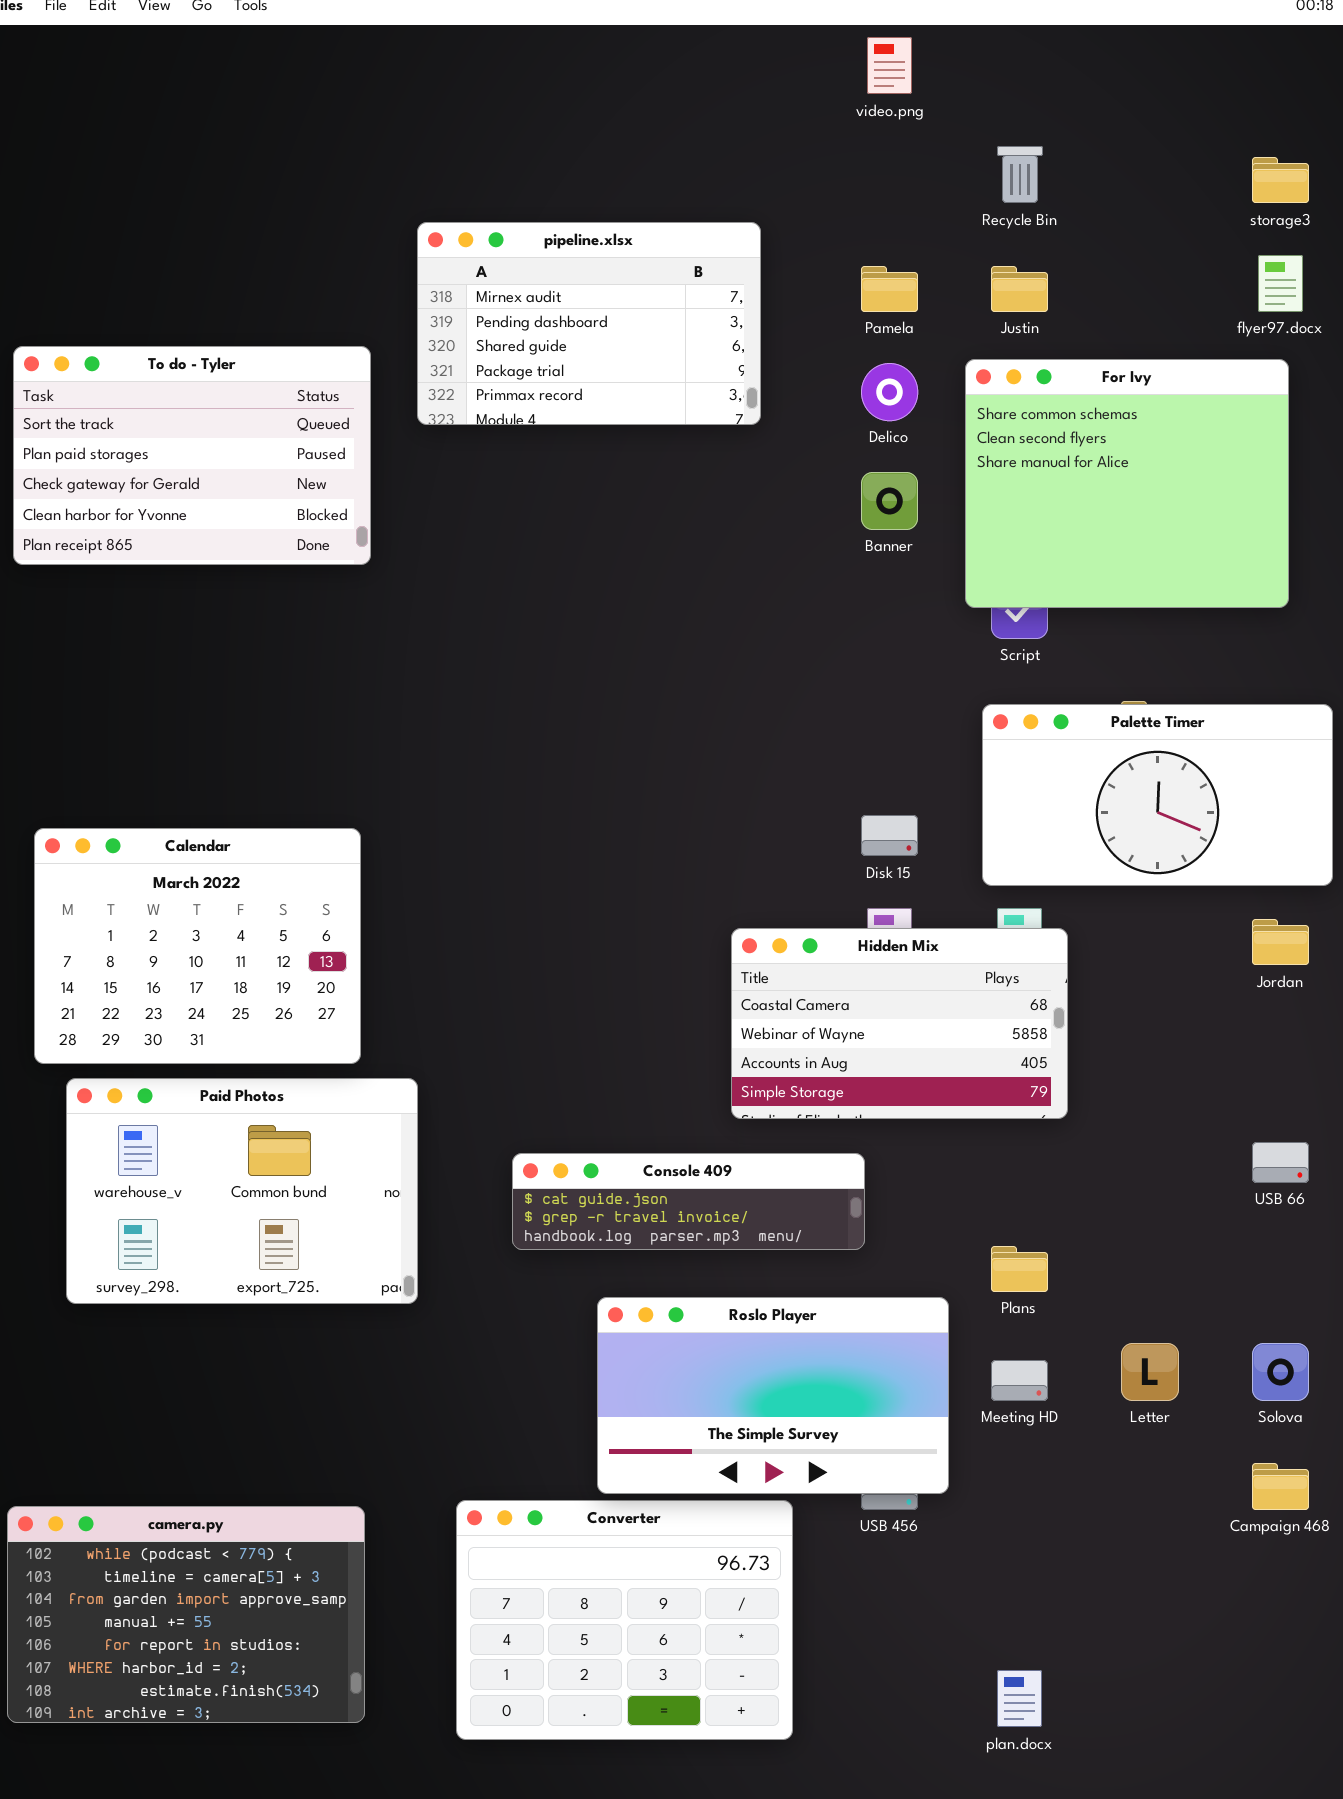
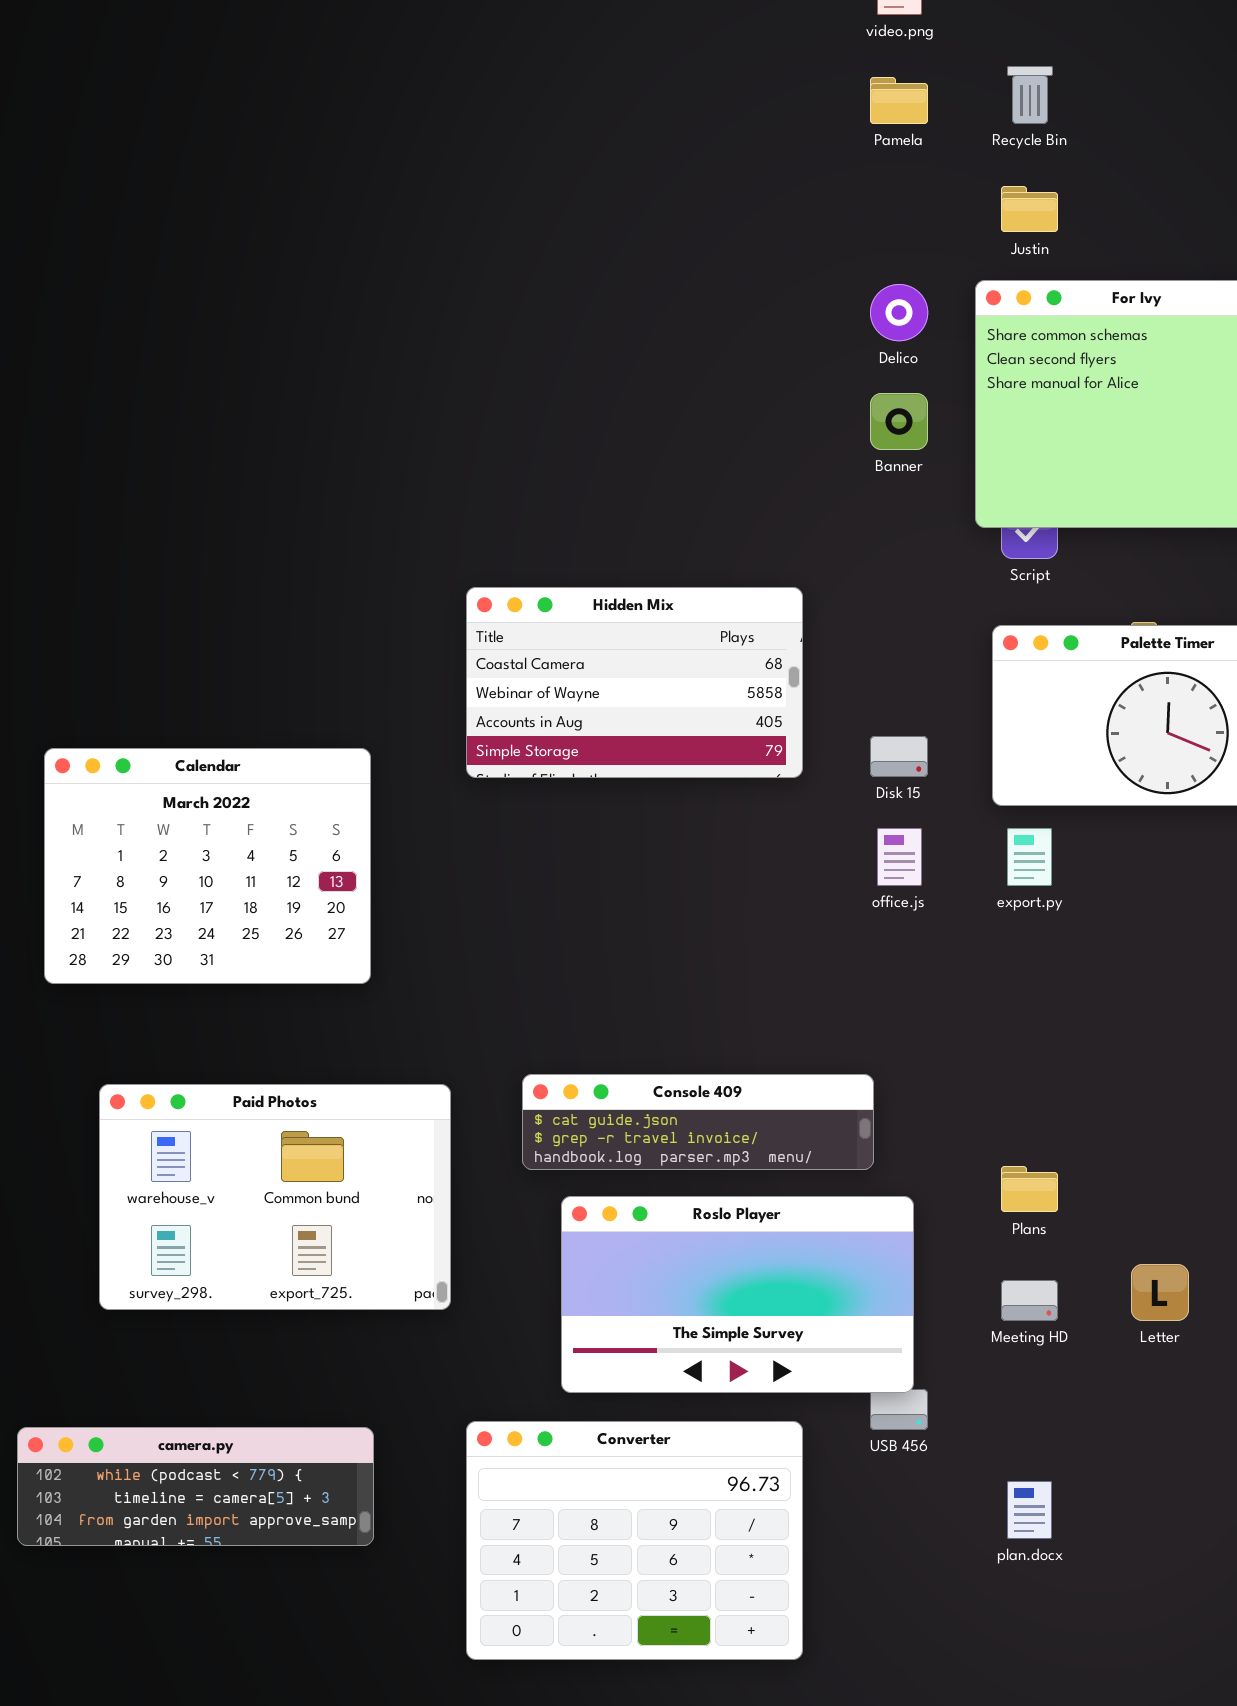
pipeline.xlsx: [417,222,761,425] -> none, closed
Pamela: [861,266,918,312] -> [870,77,928,124], moved
To do - Tyler: [13,346,371,565] -> none, closed
Hidden Mix: [731,928,1068,1119] -> [466,587,803,778], moved
Paid Photos: [66,1078,418,1304] -> [99,1084,451,1310], moved
Roslo Player: [597,1297,949,1494] -> [561,1196,914,1393], moved
camera.py: [7,1506,365,1723] -> [17,1427,374,1546], resized
plan.docx: [997,1670,1042,1727] -> [1007,1481,1052,1539], moved

